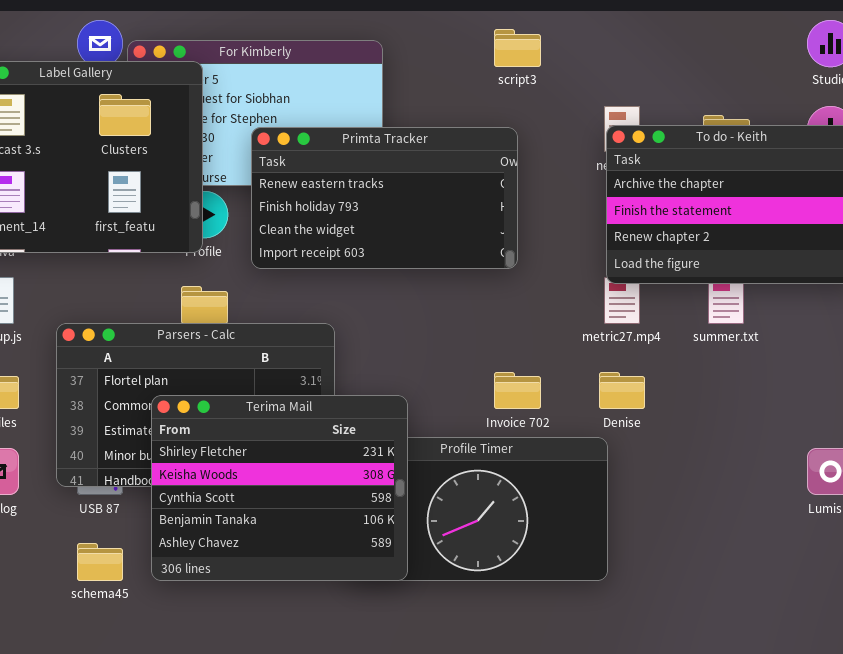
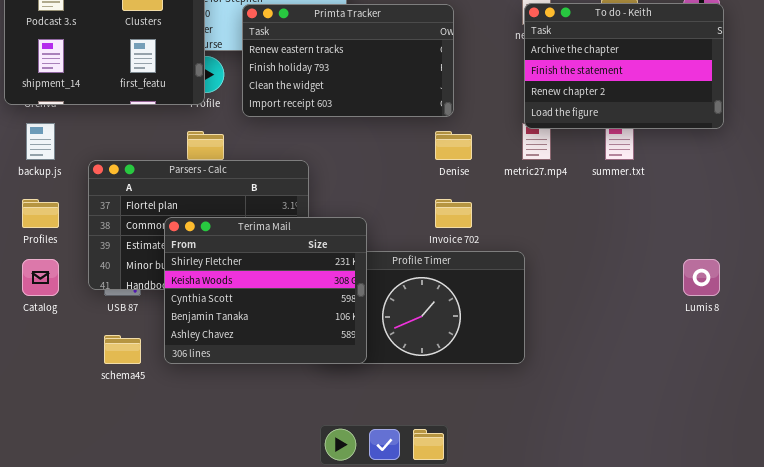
Denise: [599,372,645,409] -> [435,131,472,160], moved

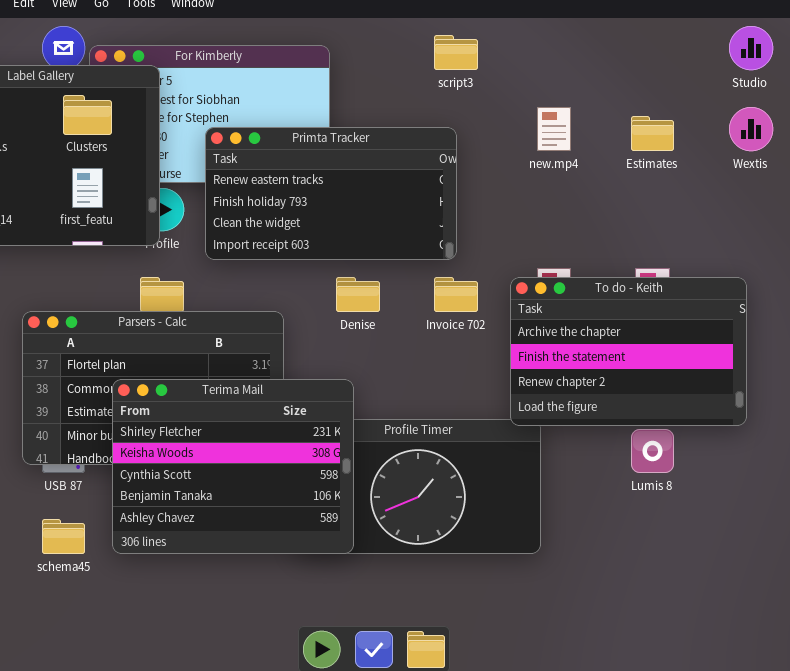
To do - Keith: [524,3,724,129] -> [510,277,747,426], moved
Denise: [435,131,472,160] -> [336,277,380,312], moved
Invoice 702: [435,199,472,228] -> [434,277,478,312], moved
Lumis 8: [683,259,720,296] -> [631,429,674,473], moved

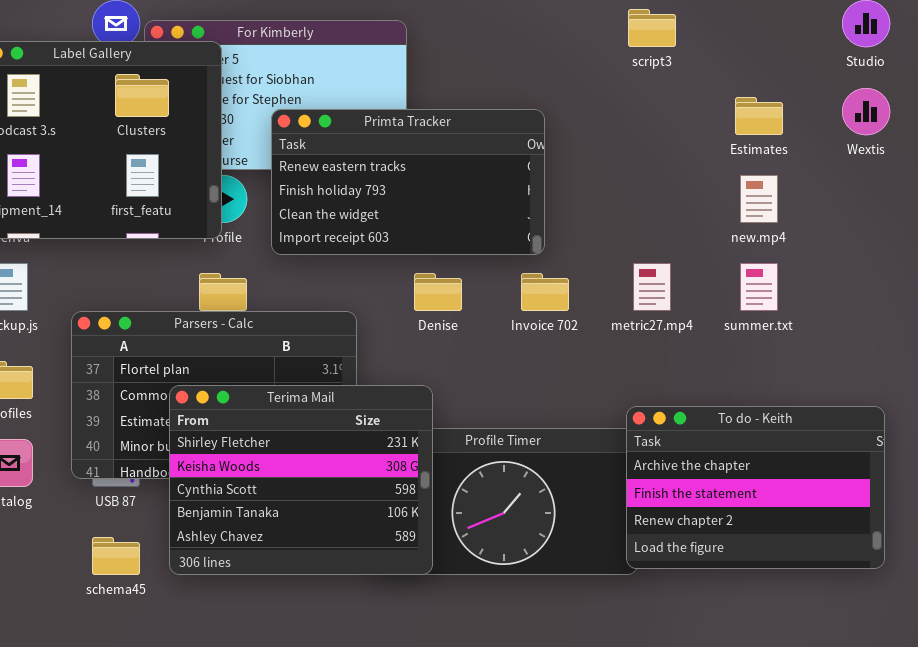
script3: [434,35,478,70] -> [628,9,676,47], moved
new.mp4: [537,107,571,151] -> [740,175,778,223], moved
To do - Keith: [510,277,747,426] -> [626,406,885,569], moved

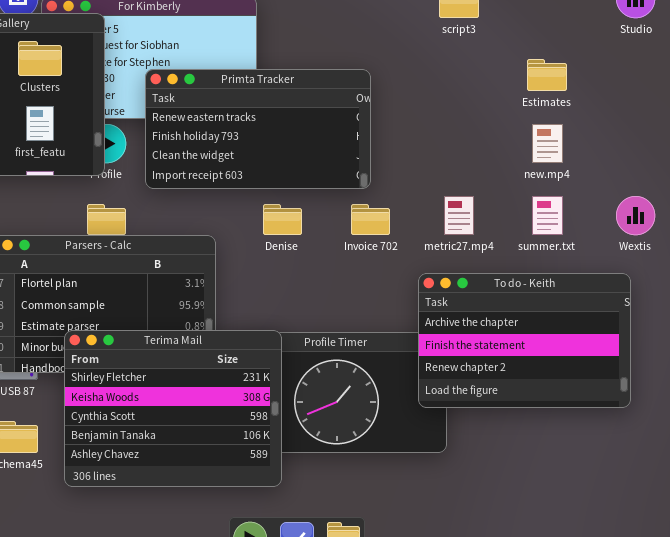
Wextis: [842,88,890,135] -> [616,196,655,235], moved
Terima Mail: [169,385,433,575] -> [64,330,282,487], moved
To do - Keith: [626,406,885,569] -> [418,273,631,408], moved

